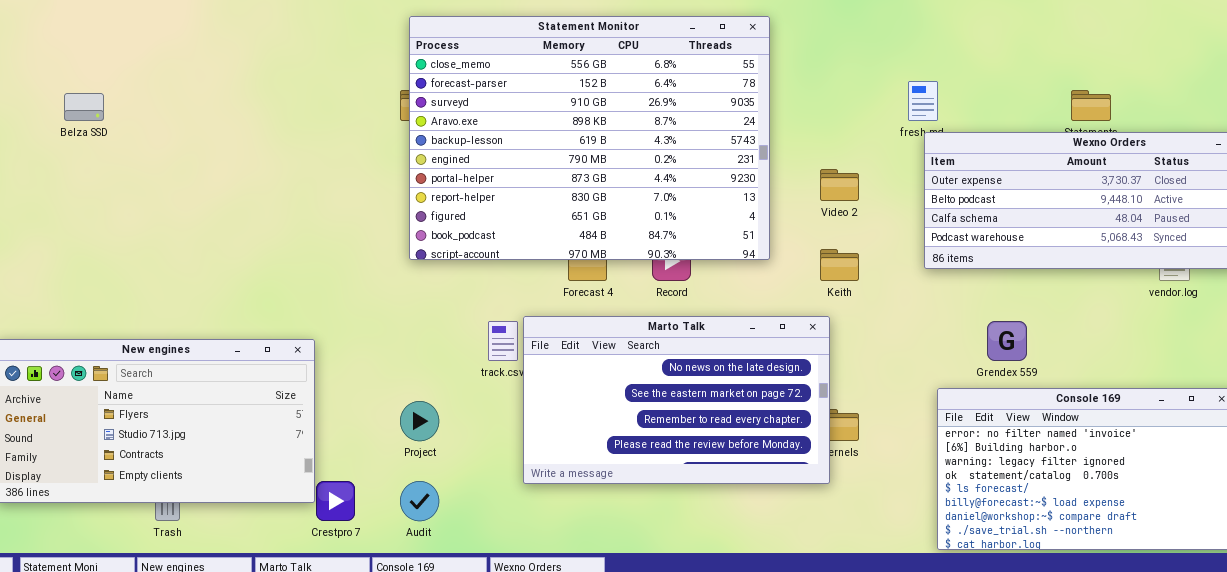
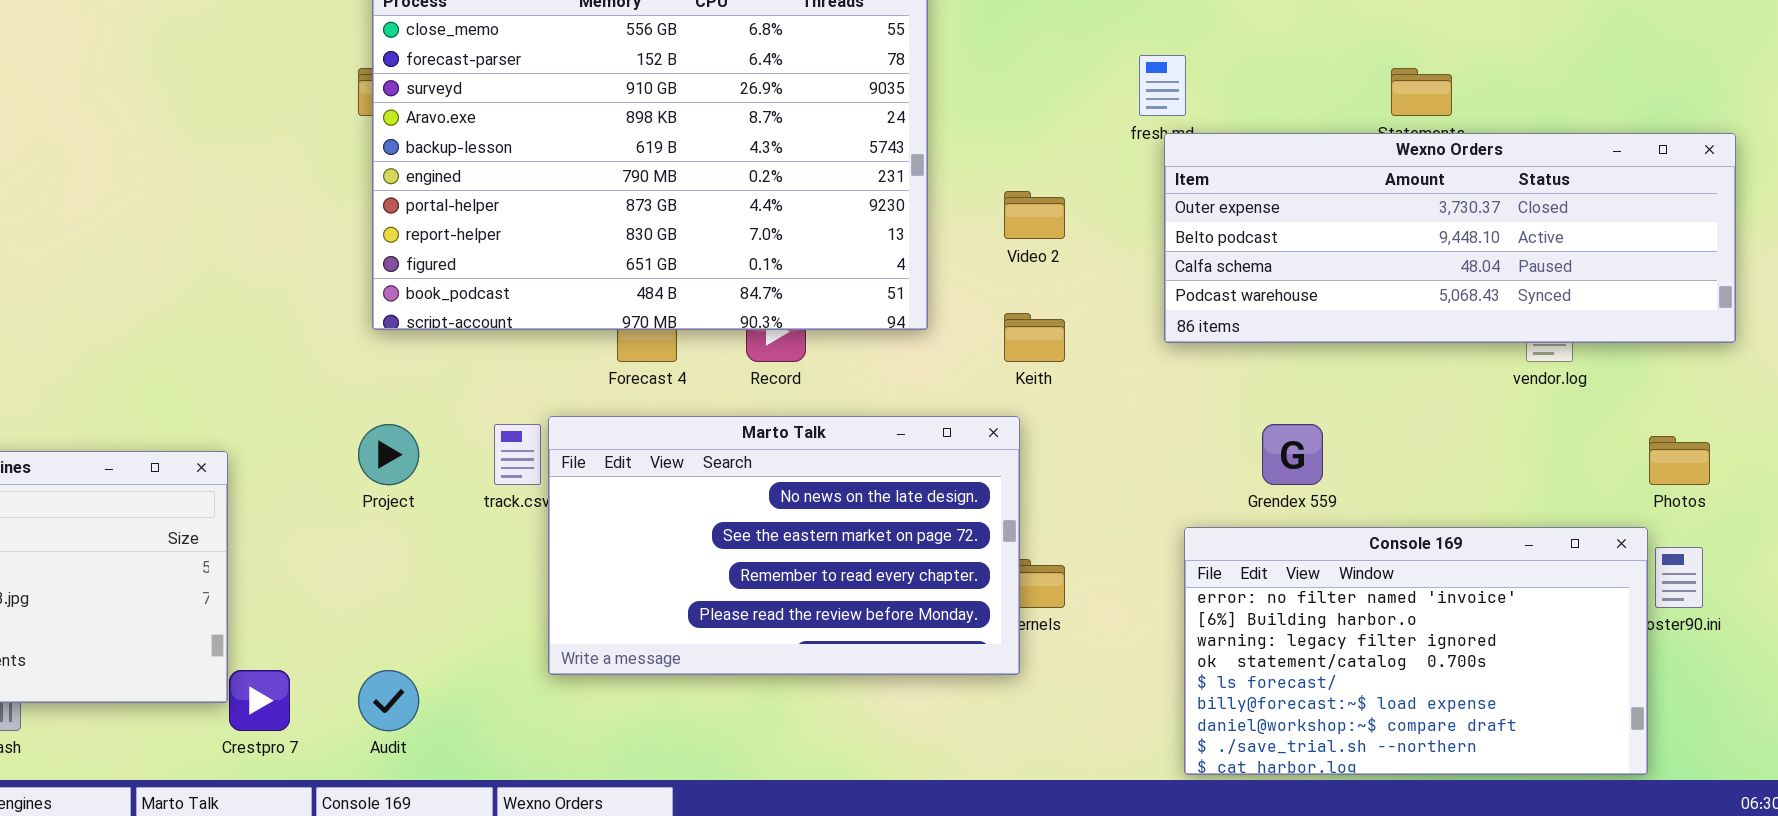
Project: [400,401,439,441] -> [358,424,419,485], moved

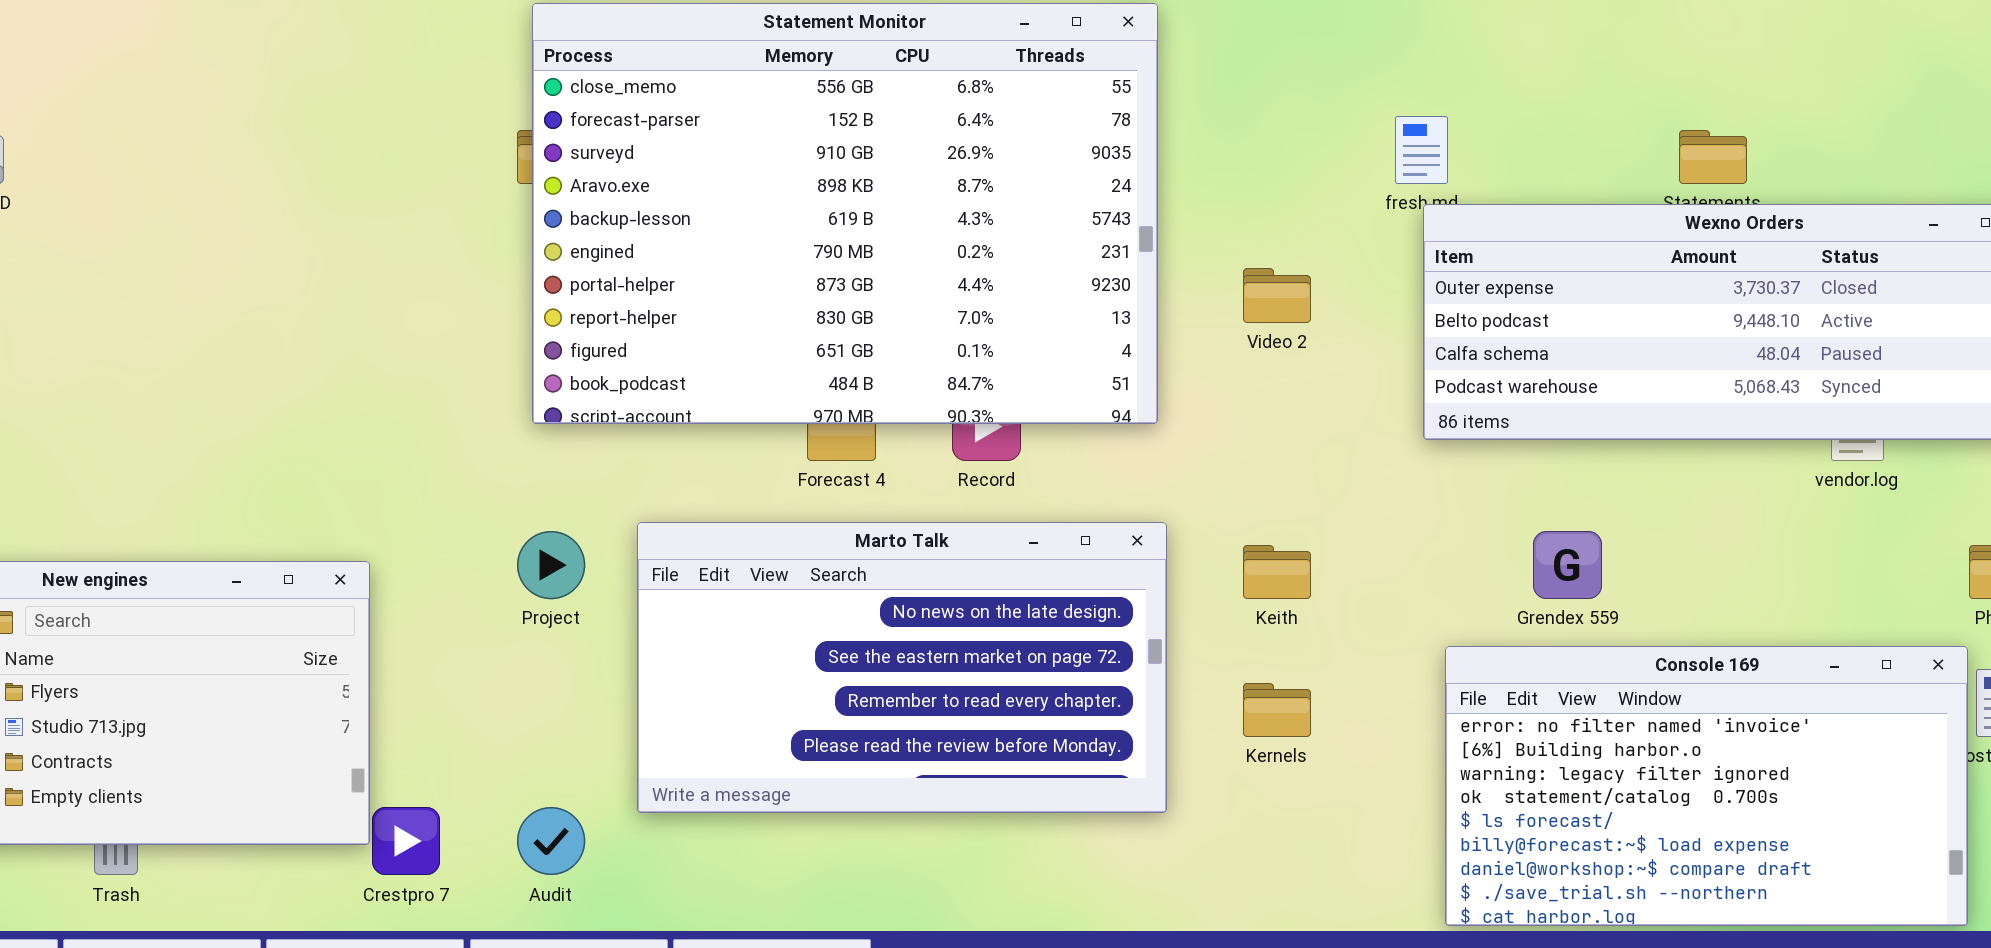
Keith: [1004,313,1065,362] -> [1243,545,1311,599], moved
Marto Talk: [548,416,1020,675] -> [637,522,1167,813], moved

